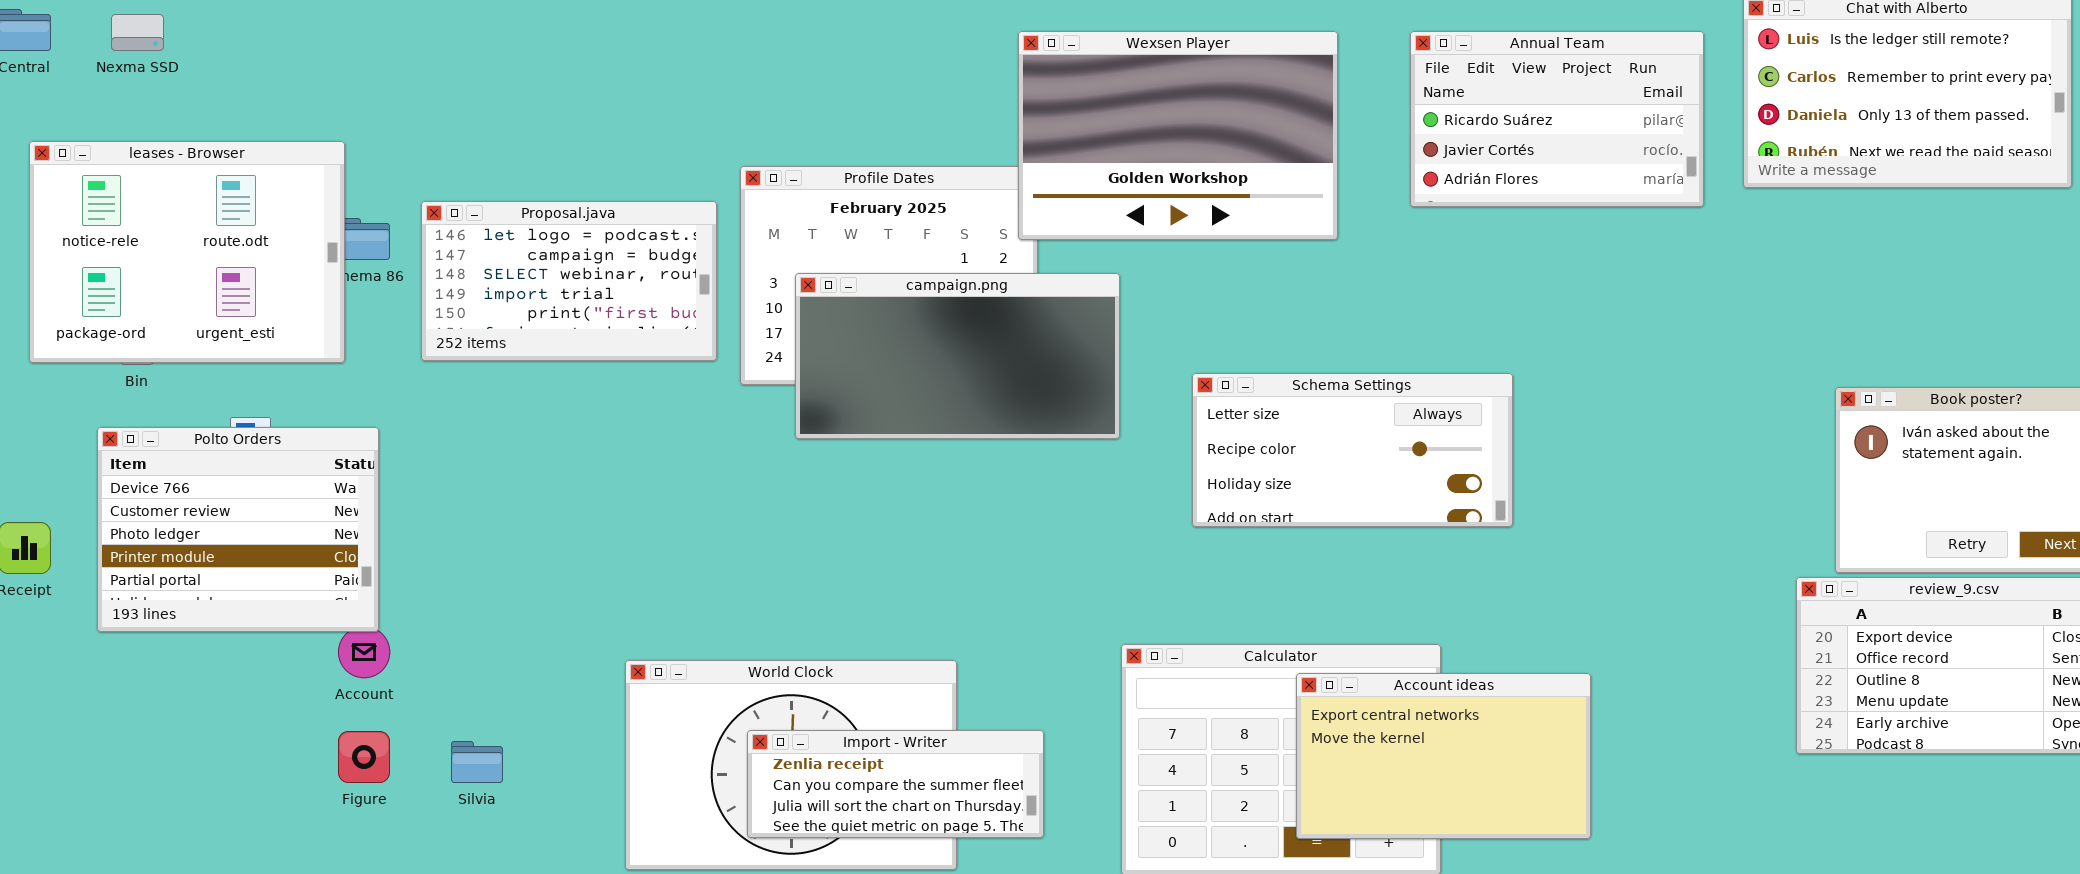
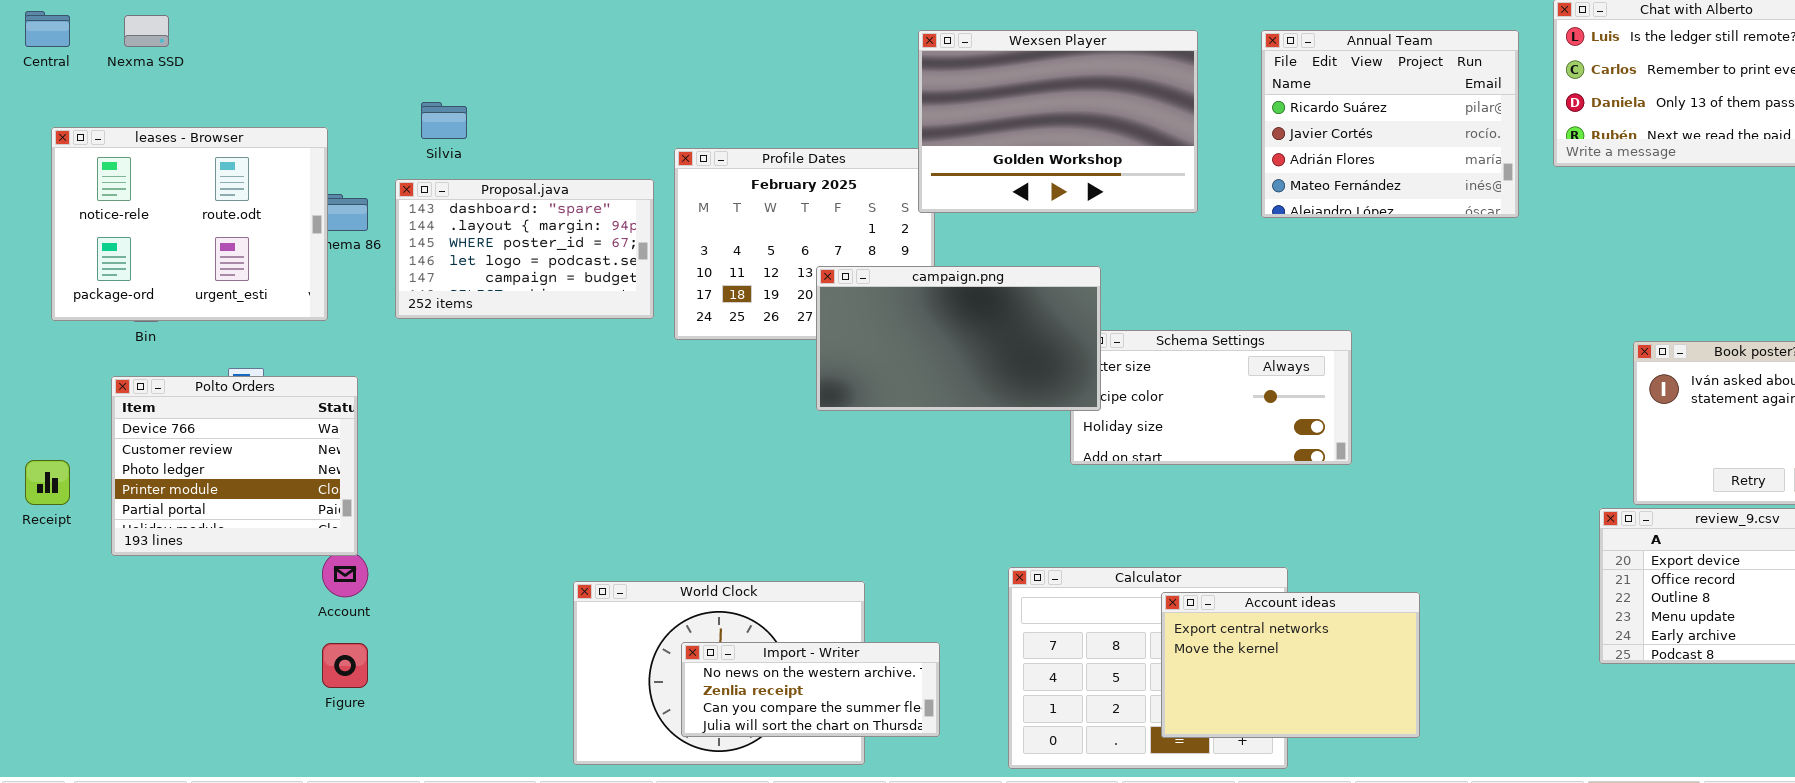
Annual Team: [1410,31,1704,207] -> [1261,30,1519,218], resized
Proposal.java: [421,201,717,361] -> [395,179,654,319], scrolled up 3 rows
campaign.png: [795,273,1120,439] -> [816,266,1101,411], moved
Import - Writer: [747,730,1044,838] -> [681,642,940,737], scrolled up 1 row
Silvia: [451,741,503,783] -> [421,102,467,139], moved

